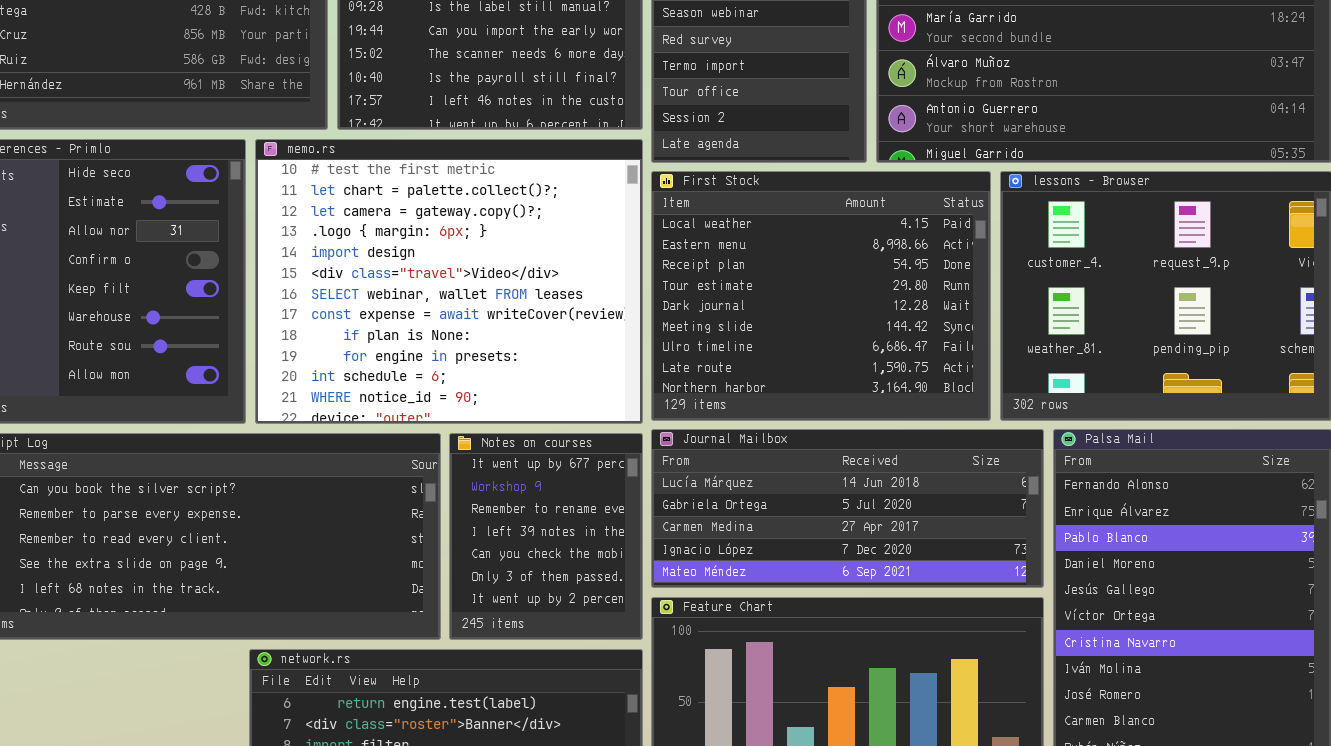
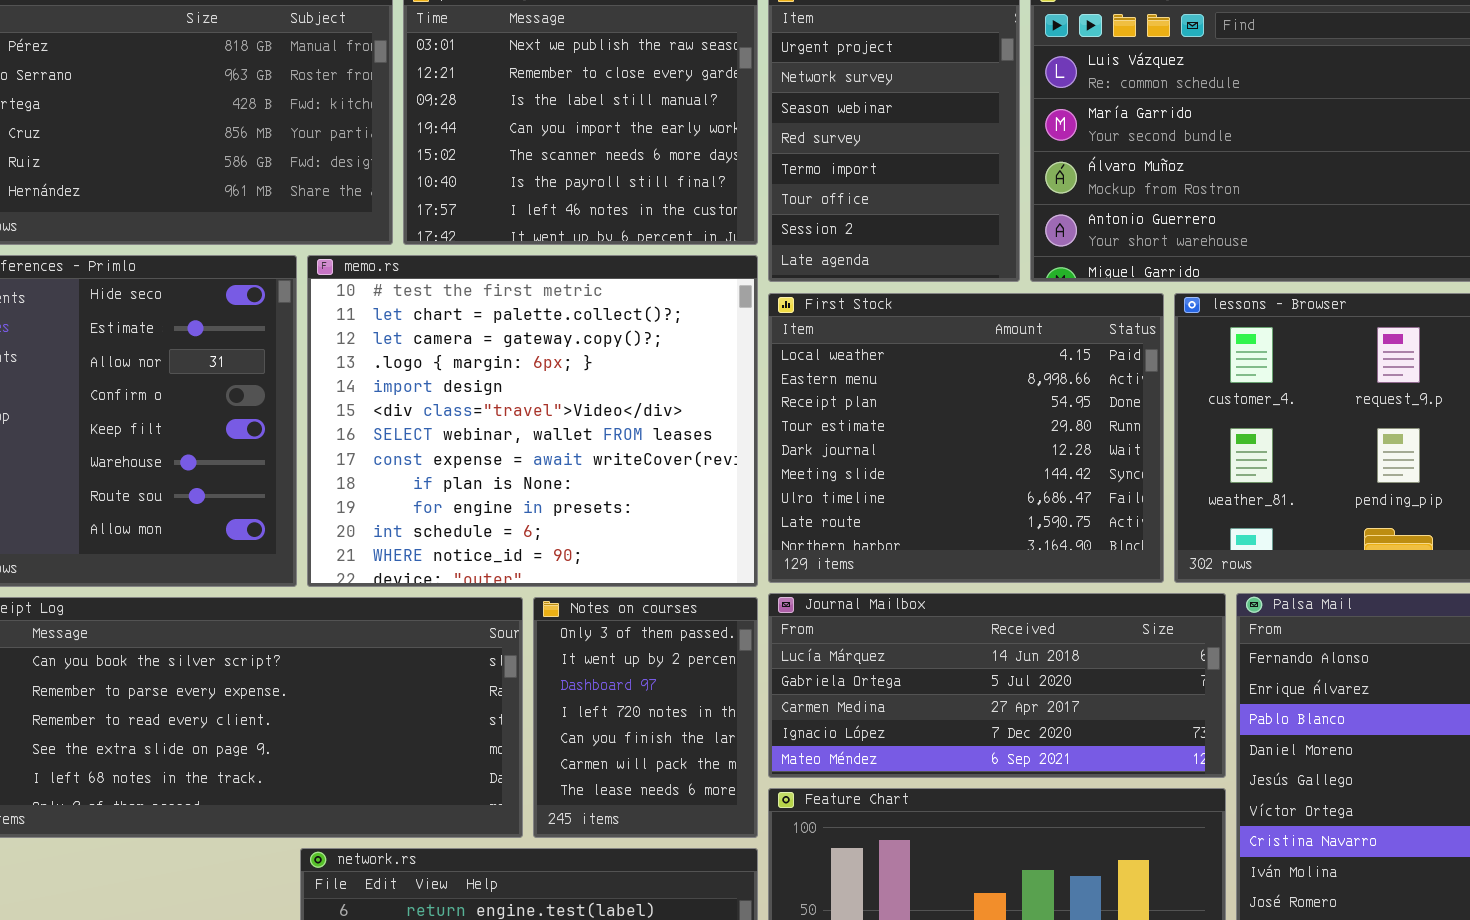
Notes on courses: [449,433,643,640] -> [533,597,758,838], scrolled down 5 rows

